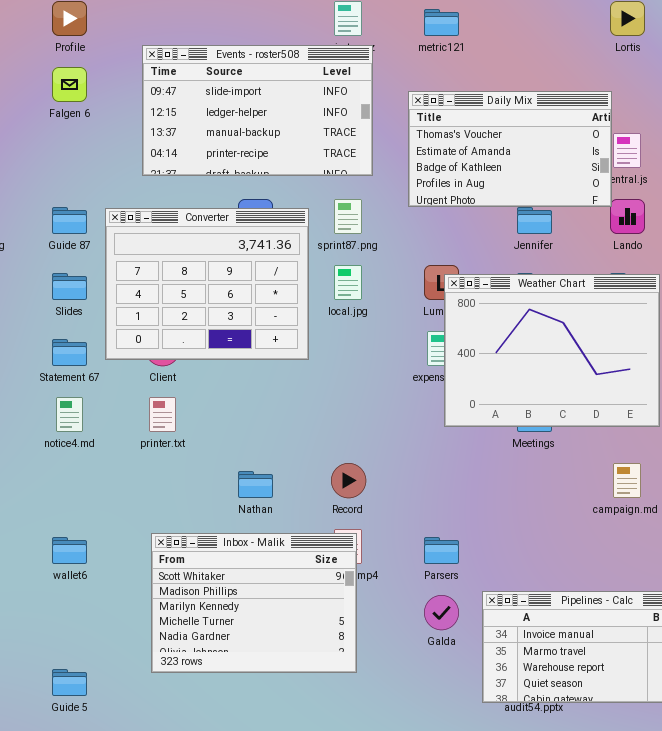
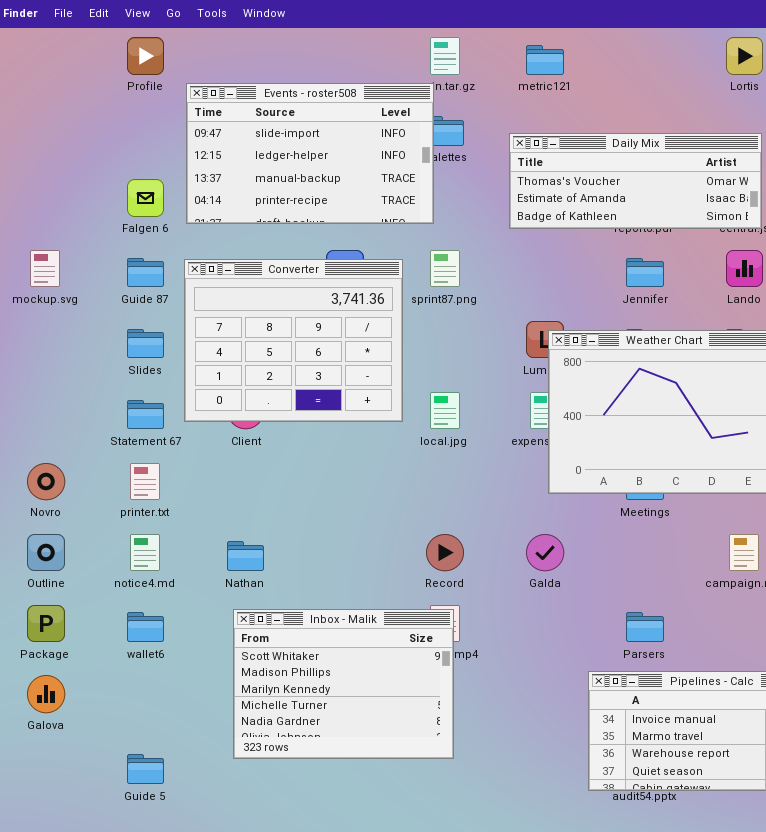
Events - roster508: [142,45,373,176] -> [186,83,434,224], moved
Falgen 6: [52,67,87,102] -> [127,179,164,217], moved
Daily Mix: [408,91,612,207] -> [509,133,762,229], resized
local.jpg: [334,265,362,300] -> [430,392,460,429], moved
notice4.md: [56,397,83,432] -> [130,534,160,571], moved
printer.txt: [149,397,176,432] -> [130,463,160,500], moved
Nathan: [238,471,273,498] -> [227,541,264,571], moved
Parsers: [424,537,459,564] -> [626,612,664,642], moved
Galda: [424,595,459,630] -> [526,534,564,571], moved

